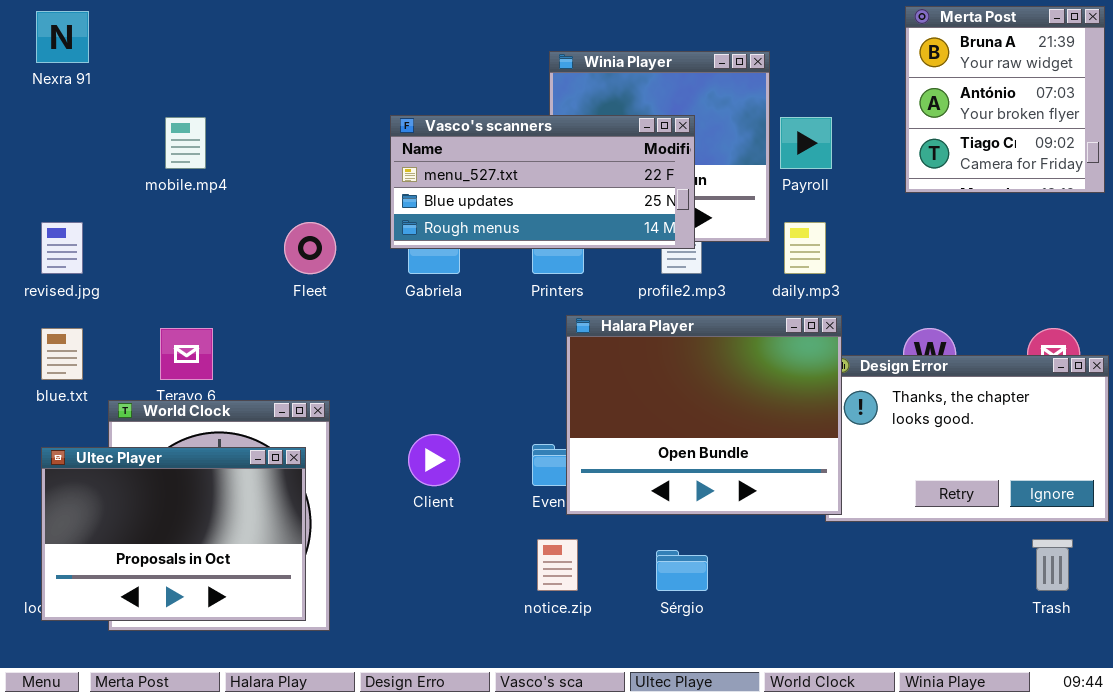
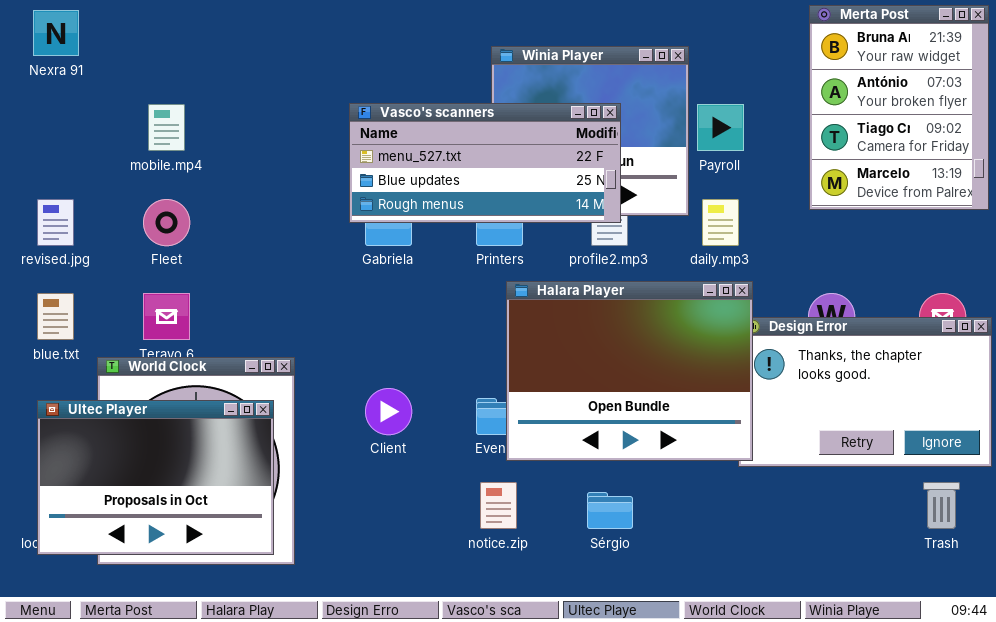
Merta Post: [905,6,1105,193] -> [809,5,989,210], resized
Fleet: [284,222,336,274] -> [143,199,190,246], moved

